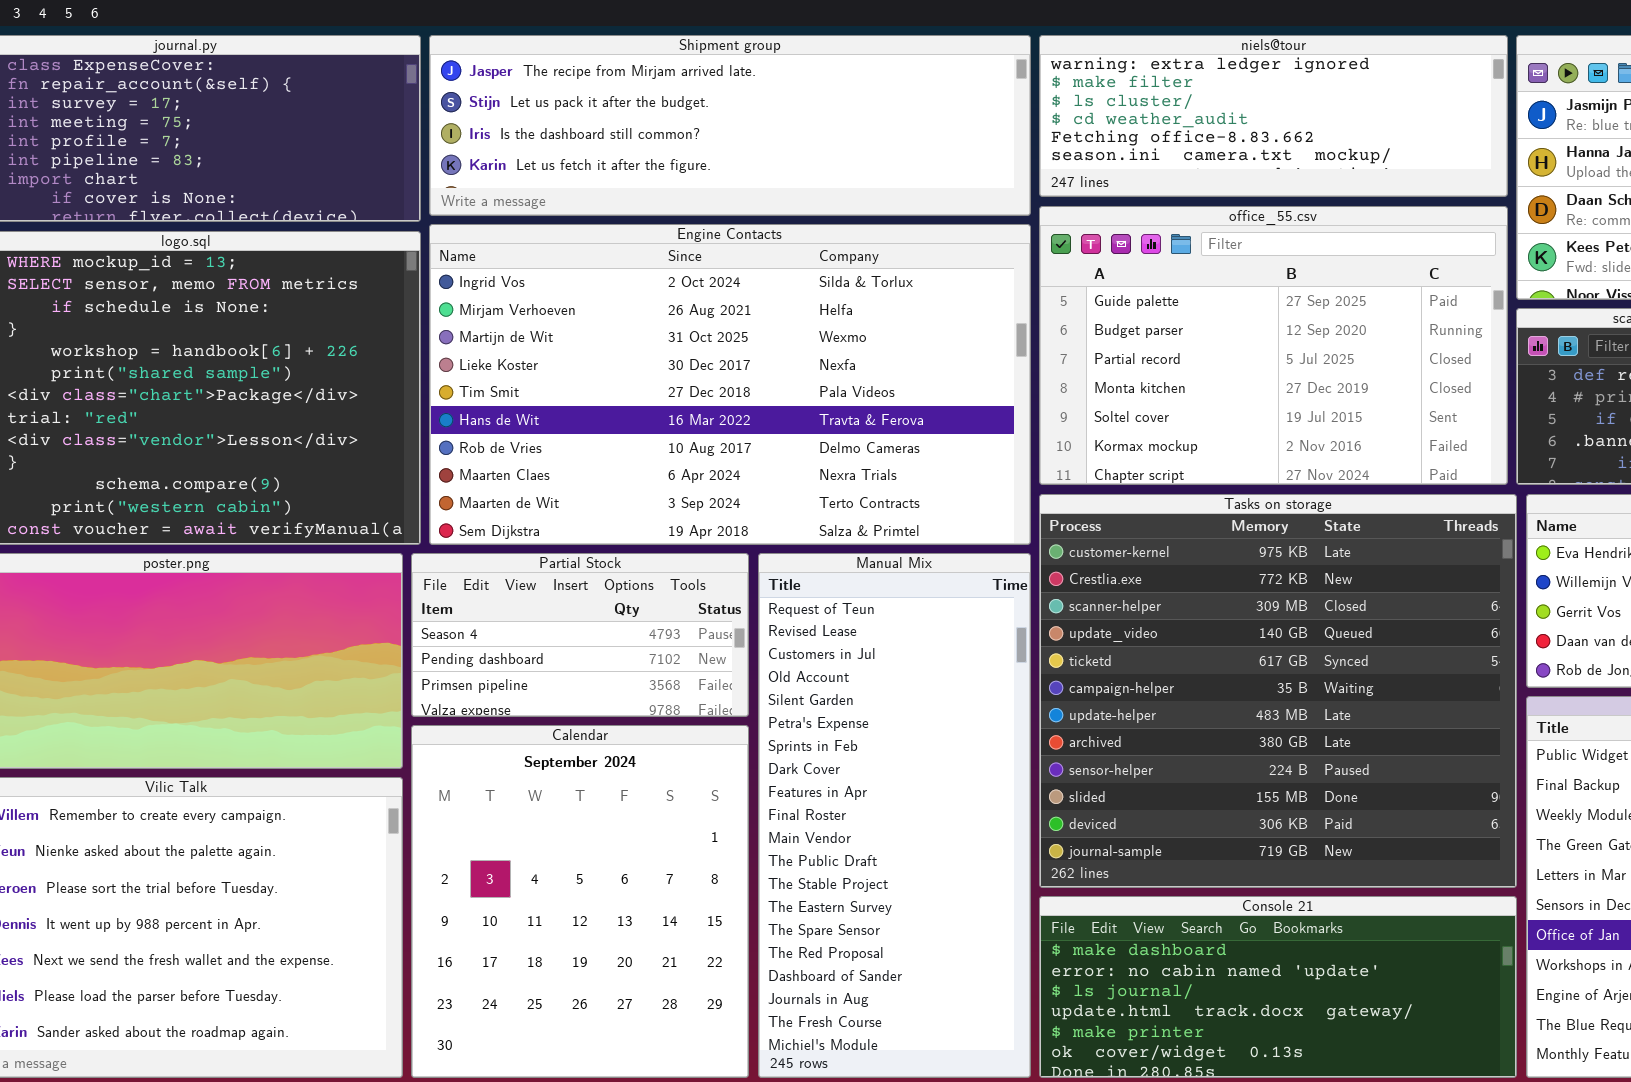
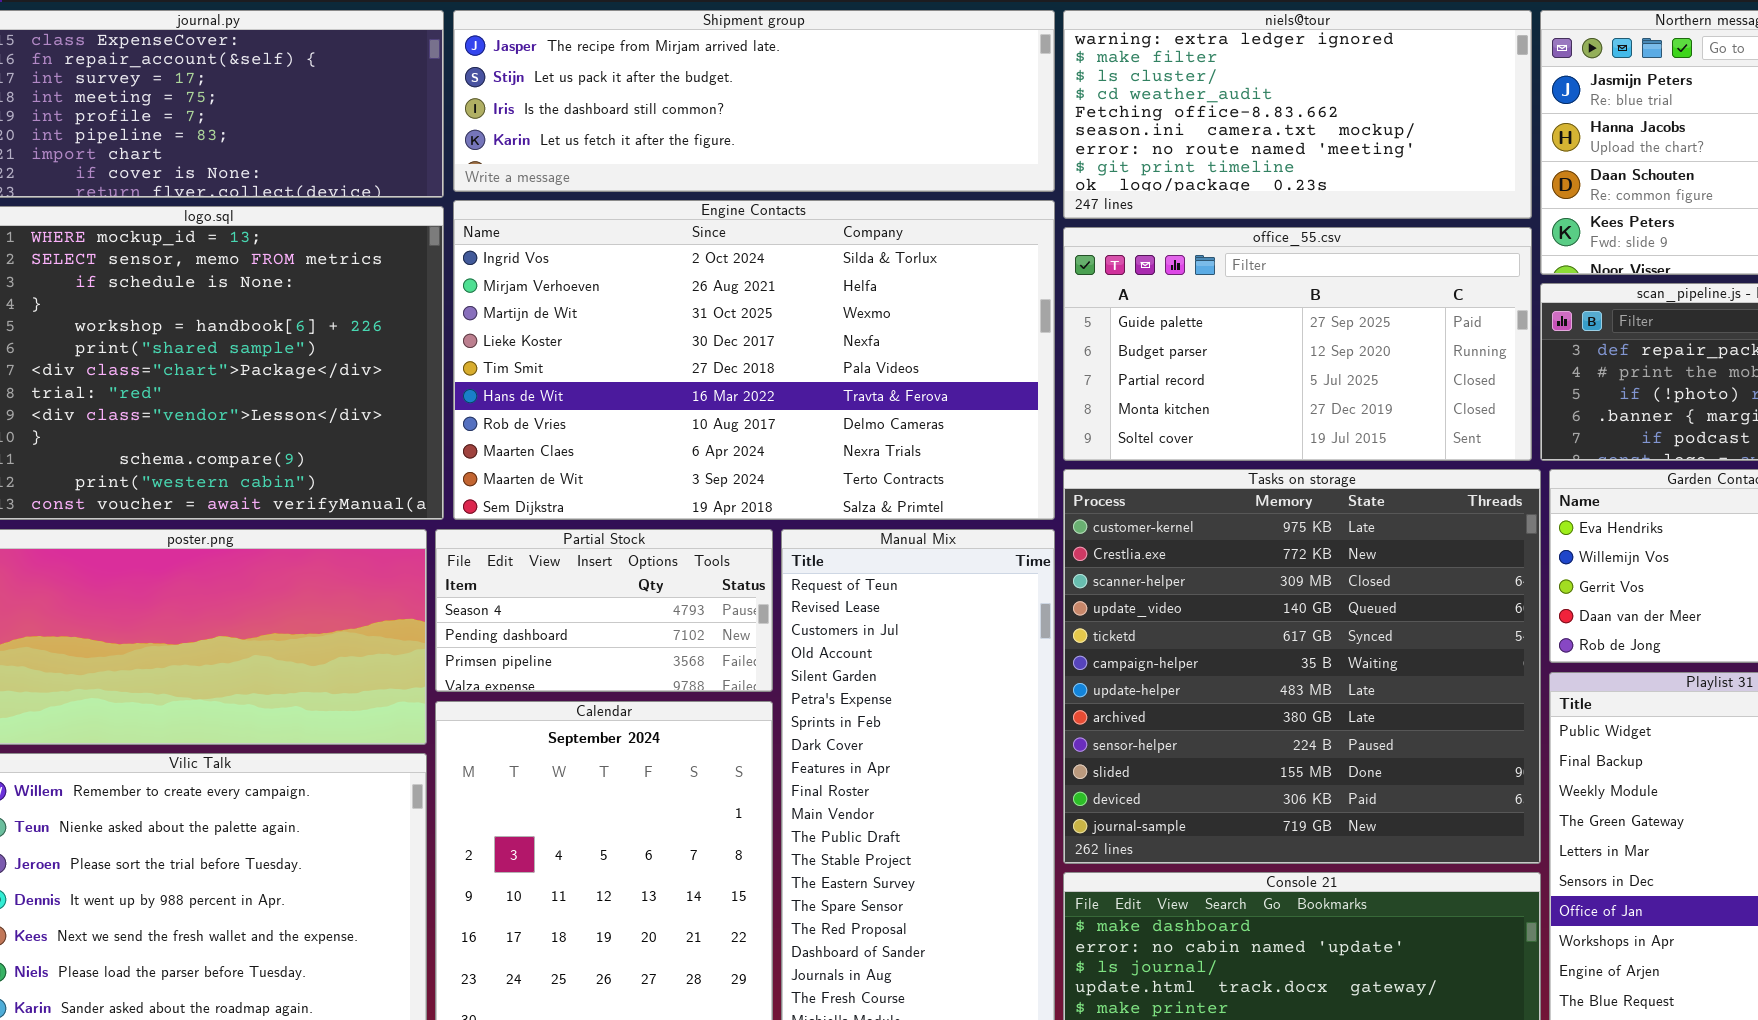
niels@tour: [1039,35,1508,197] -> [1063,10,1532,219], resized
office_55.csv: [1039,206,1508,485] -> [1063,227,1532,461], resized

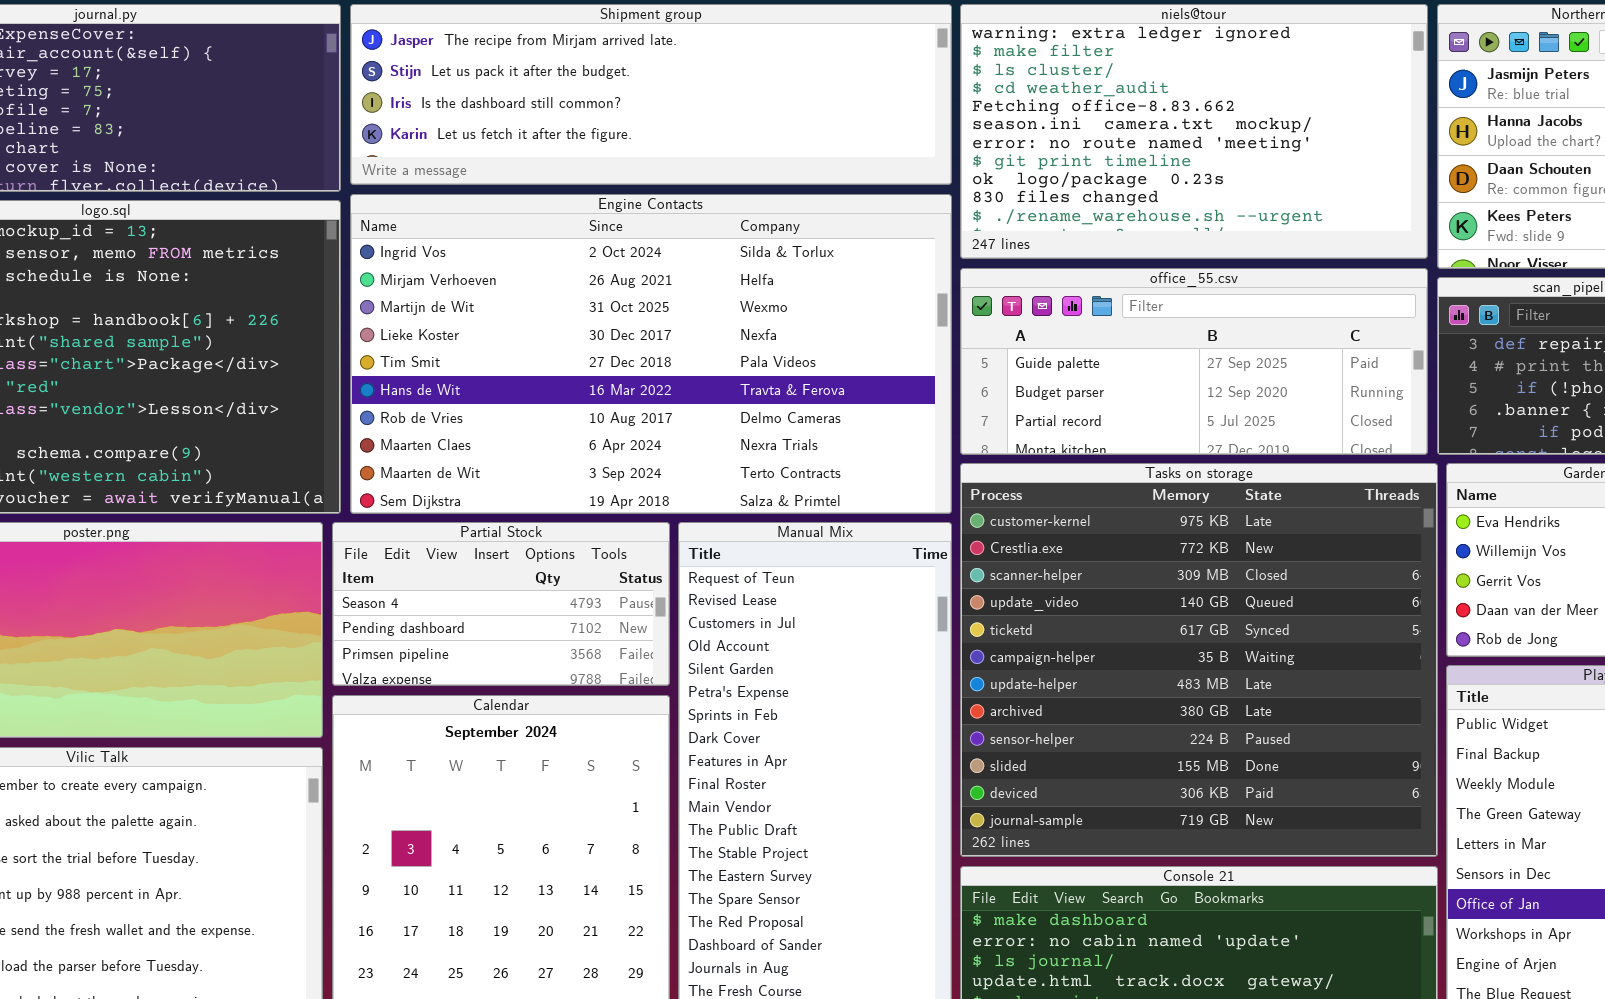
niels@tour: [1063,10,1532,219] -> [960,4,1428,259], resized
office_55.csv: [1063,227,1532,461] -> [960,268,1428,455], resized

